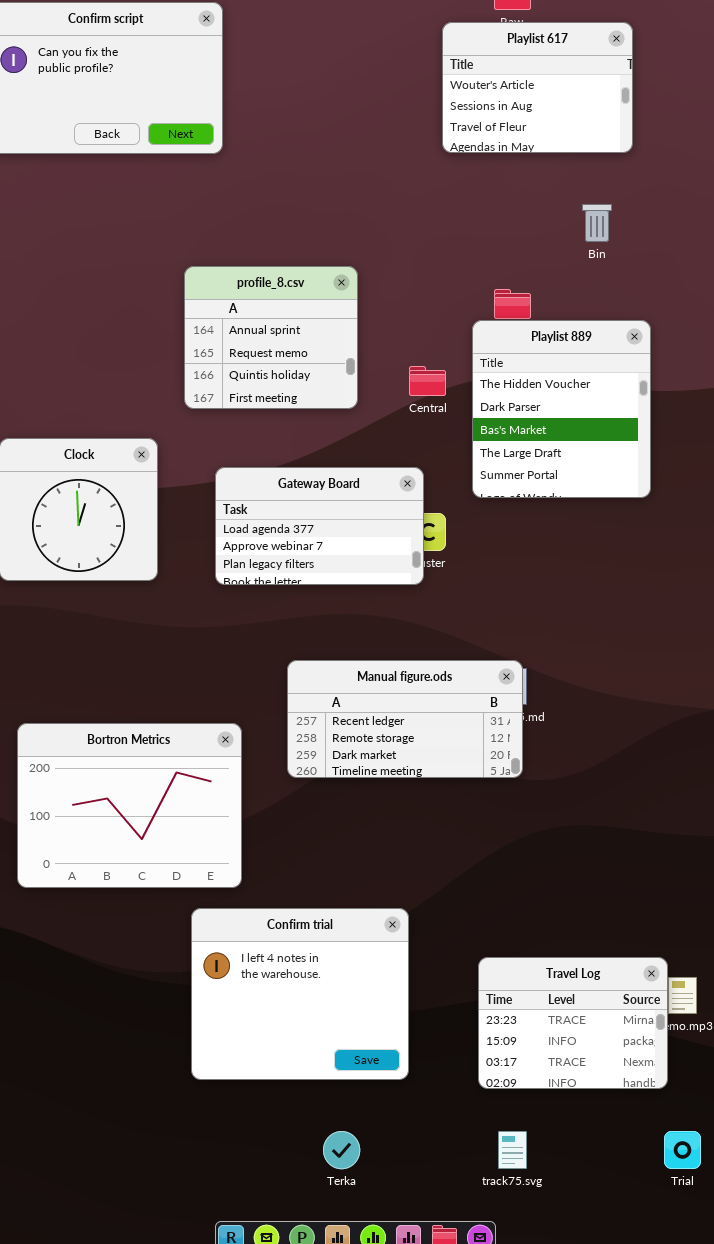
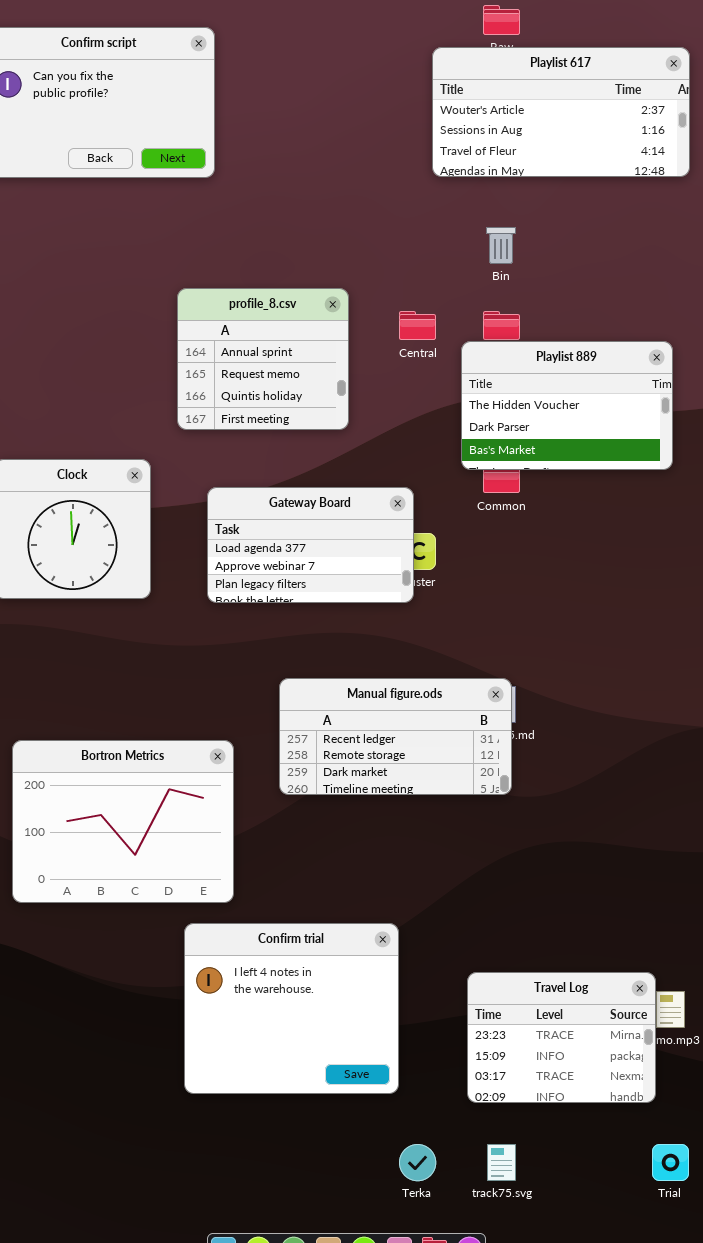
Playlist 617: [442,22,633,153] -> [432,47,690,177], resized
Bin: [582,204,612,242] -> [486,227,516,264], moved
Playlist 889: [472,320,651,498] -> [461,341,673,470], resized
Central: [409,366,446,396] -> [399,311,436,340], moved
Terka: [323,1131,360,1169] -> [399,1144,436,1181], moved

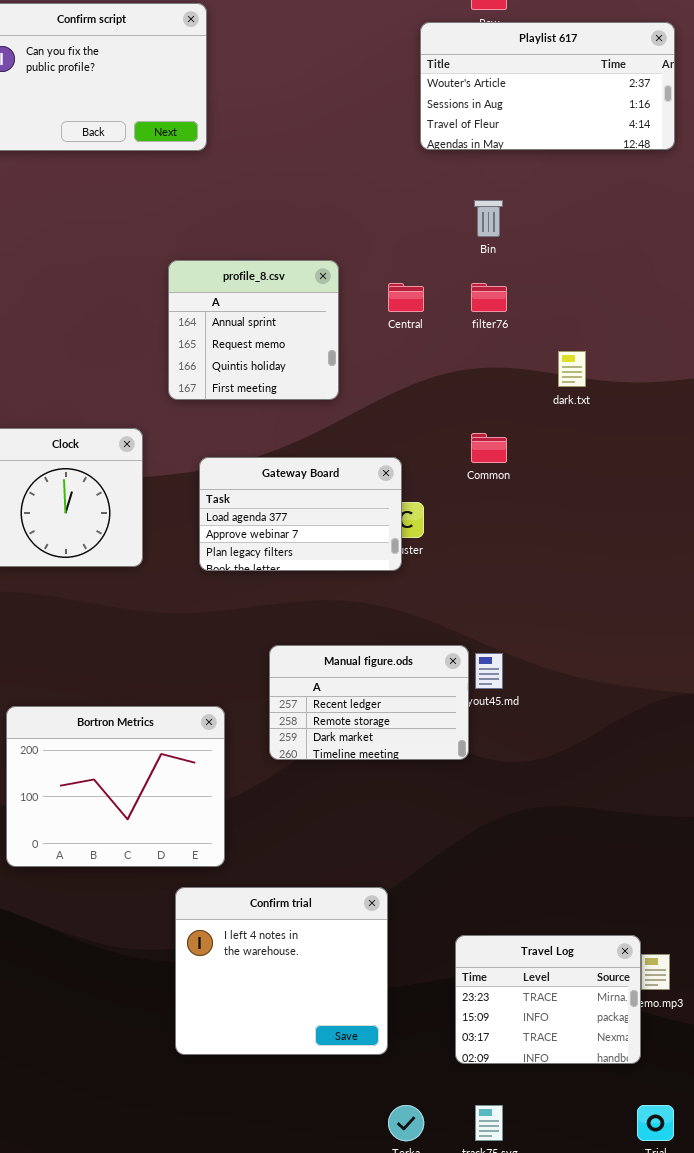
Playlist 889: [461,341,673,470] -> none, closed
Manual figure.ods: [279,678,512,795] -> [269,645,469,760], resized

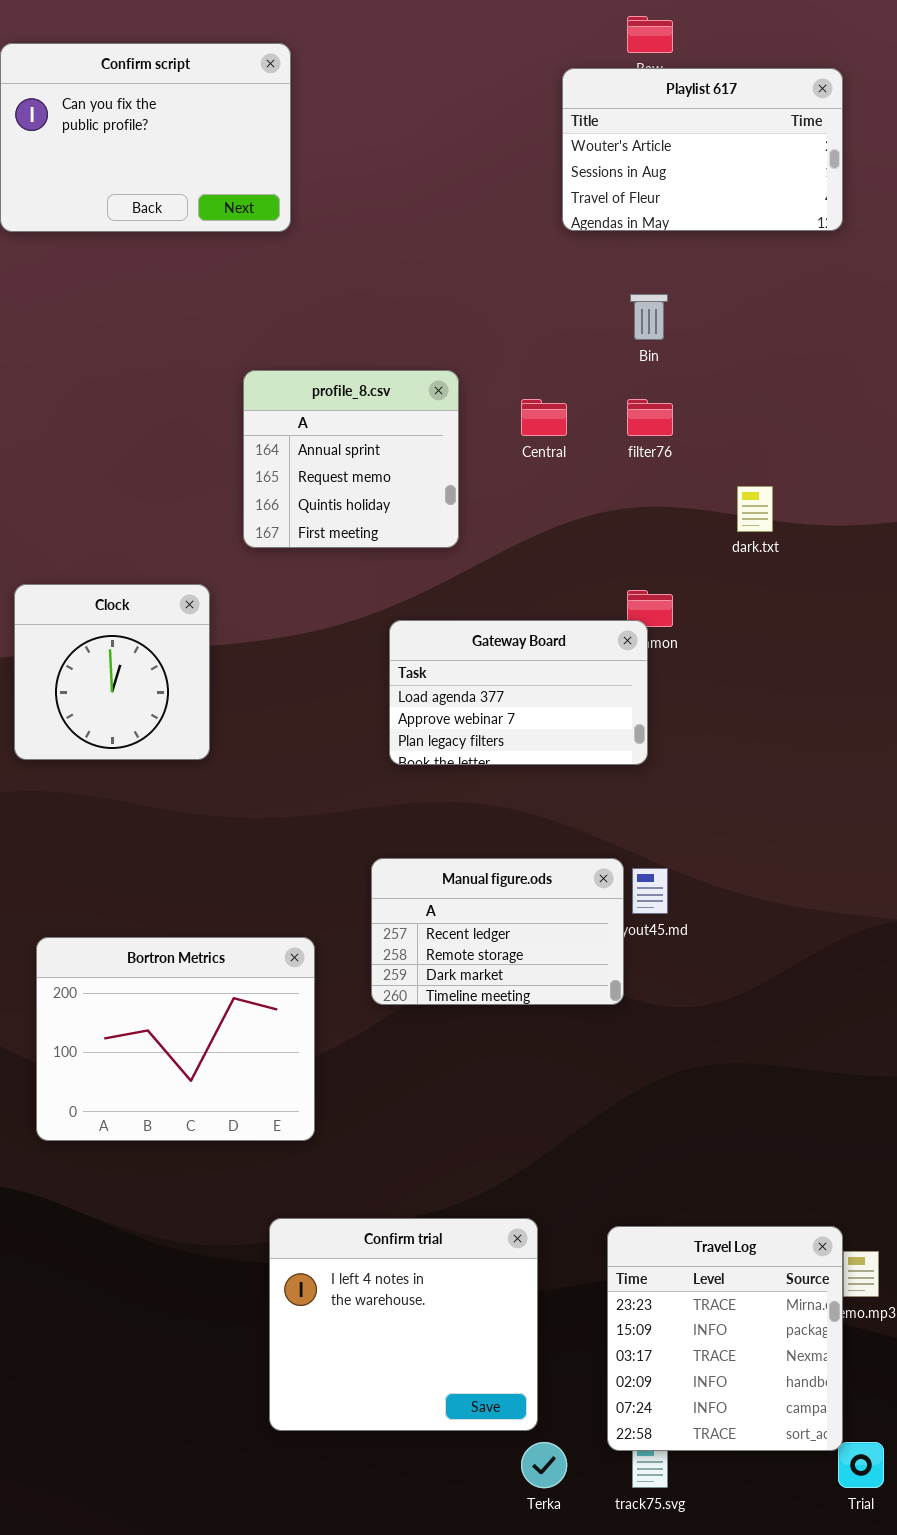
Playlist 617: [420,22,675,150] -> [562,68,843,231], resized
Gateway Board: [199,457,402,571] -> [389,620,648,765], moved
Confirm trial: [175,887,388,1055] -> [269,1218,538,1431], moved
Travel Log: [455,935,641,1064] -> [607,1226,843,1451], resized

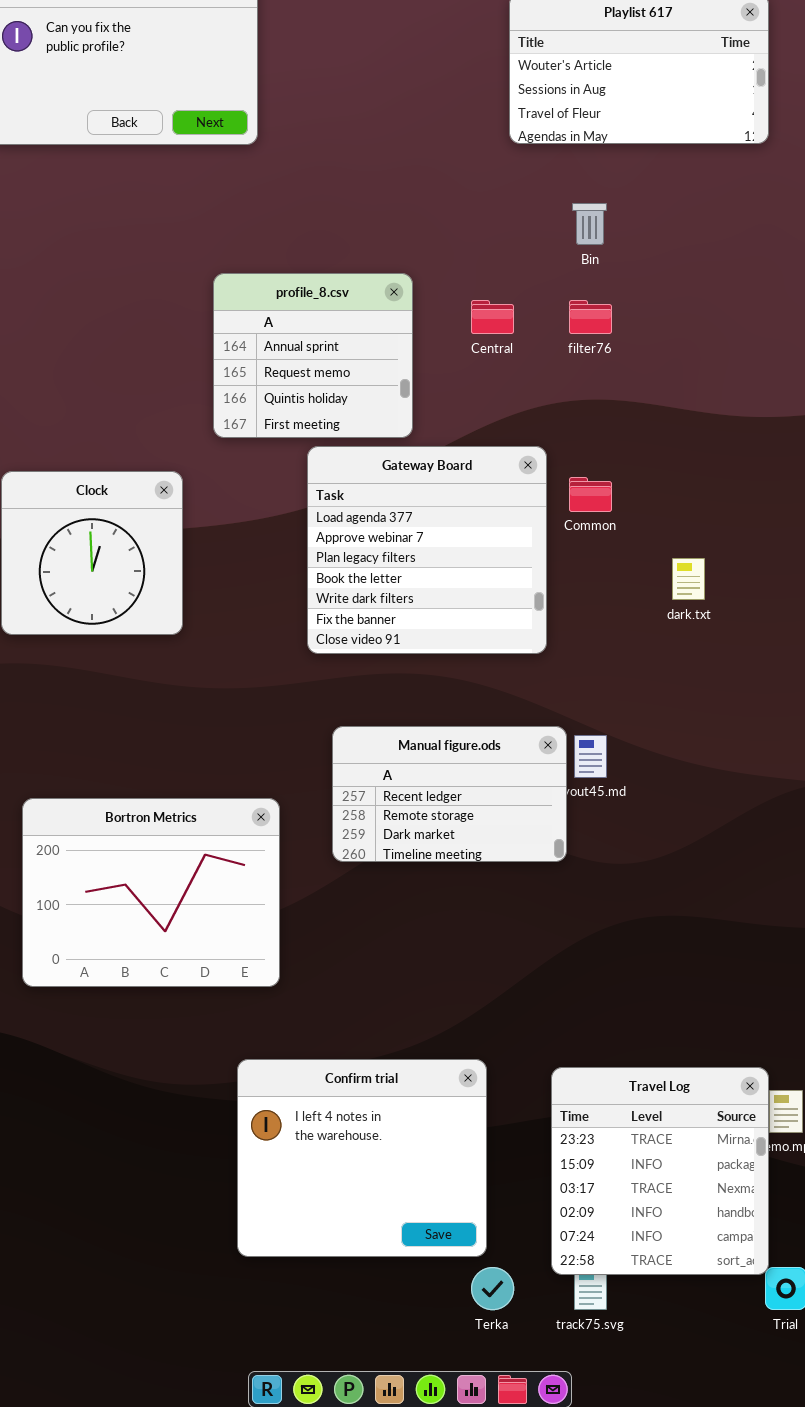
dark.txt: [737,486,773,532] -> [672,558,705,600], moved
Gateway Board: [389,620,648,765] -> [307,446,547,654], moved, resized

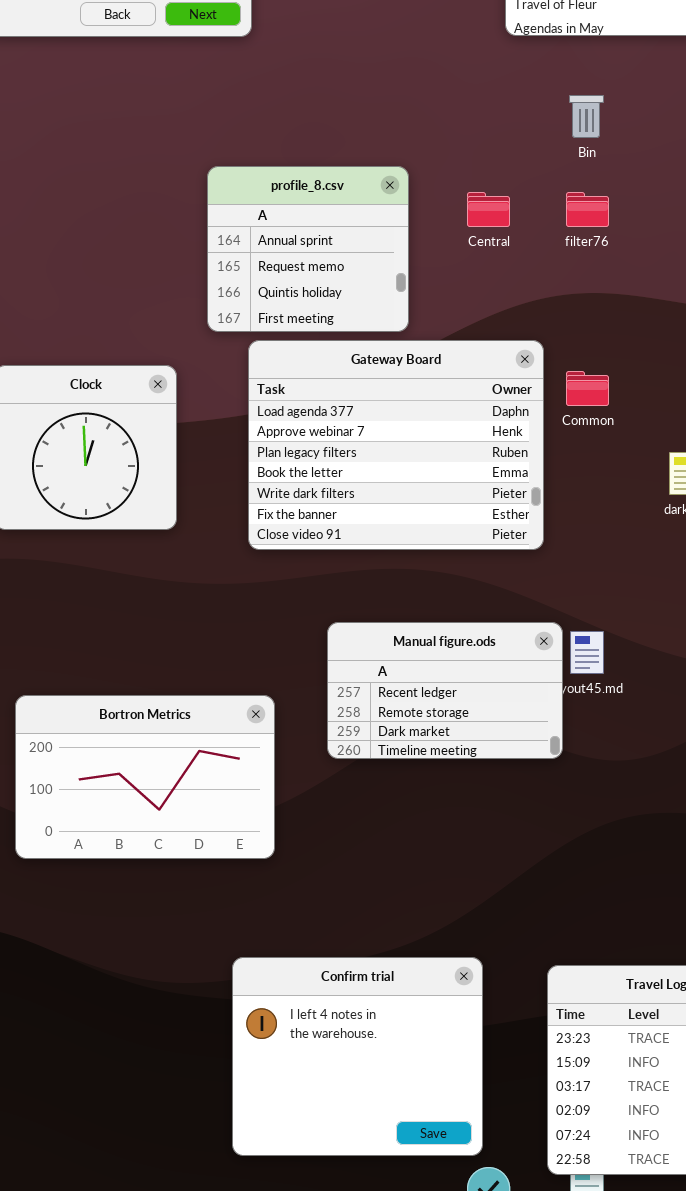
Gateway Board: [307,446,547,654] -> [248,340,544,550], resized
Bortron Metrics: [22,798,280,987] -> [15,695,275,859], resized

